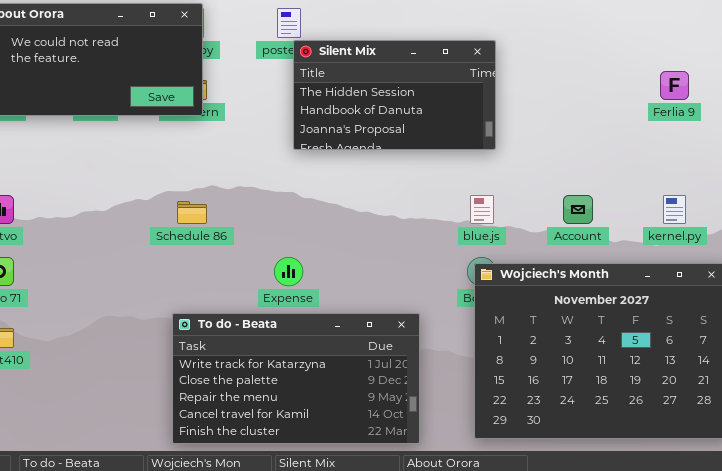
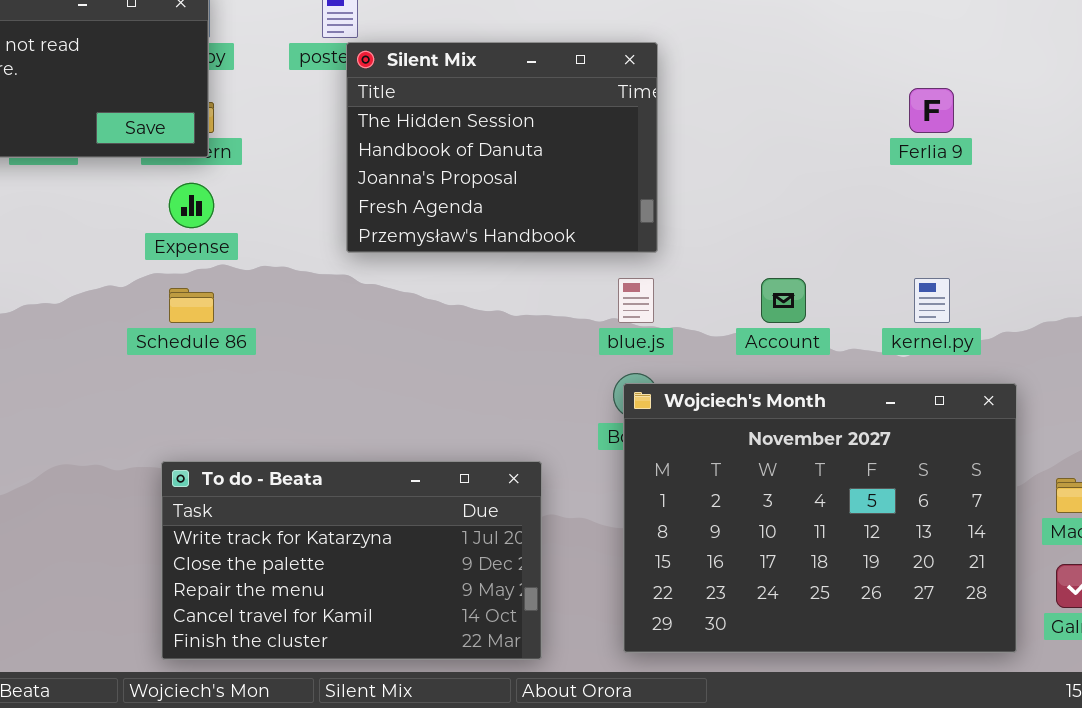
Silent Mix: [293,40,496,150] -> [346,42,658,253], resized
Expense: [274,257,303,286] -> [169,183,214,228], moved

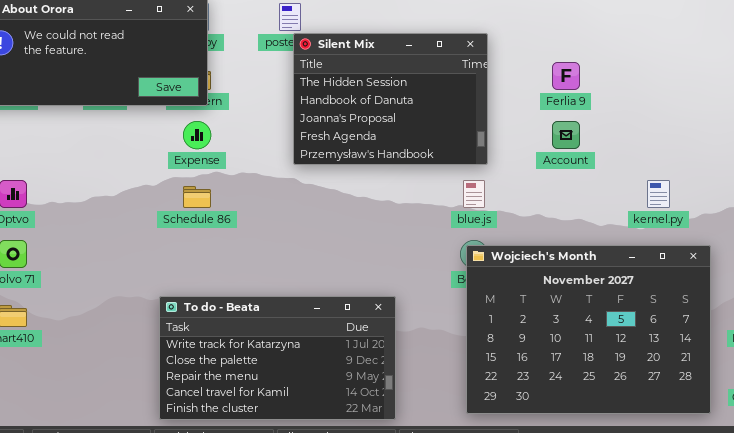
Ferlia 9: [909,88,954,133] -> [552,62,580,90], moved
Account: [761,278,806,323] -> [552,121,580,149], moved
To do - Beata: [161,461,542,660] -> [159,296,396,420], moved

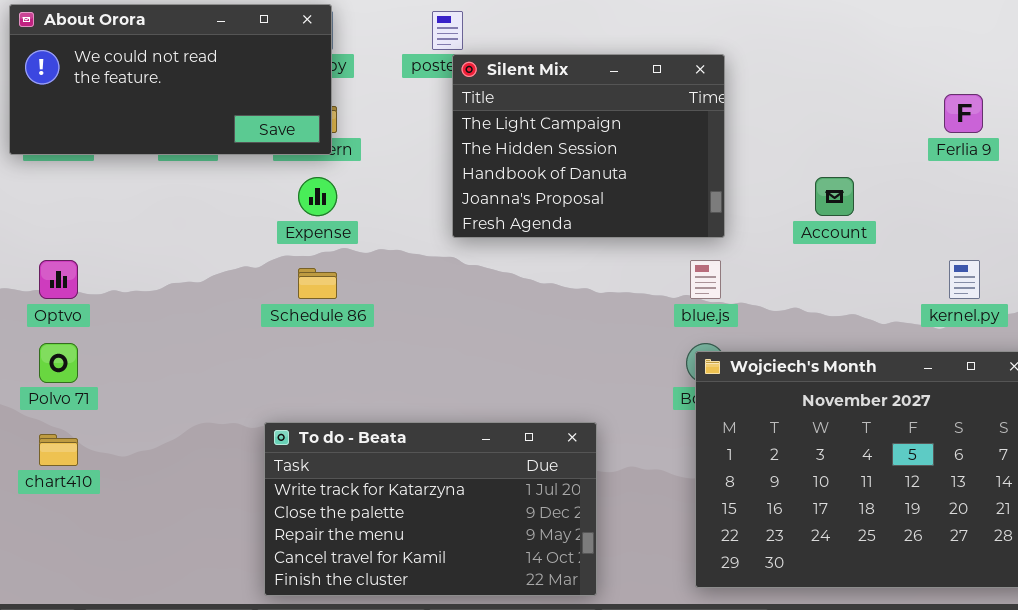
Silent Mix: [293,33,488,165] -> [452,54,725,238], scrolled up 1 row
Ferlia 9: [552,62,580,90] -> [944,94,983,133], moved

